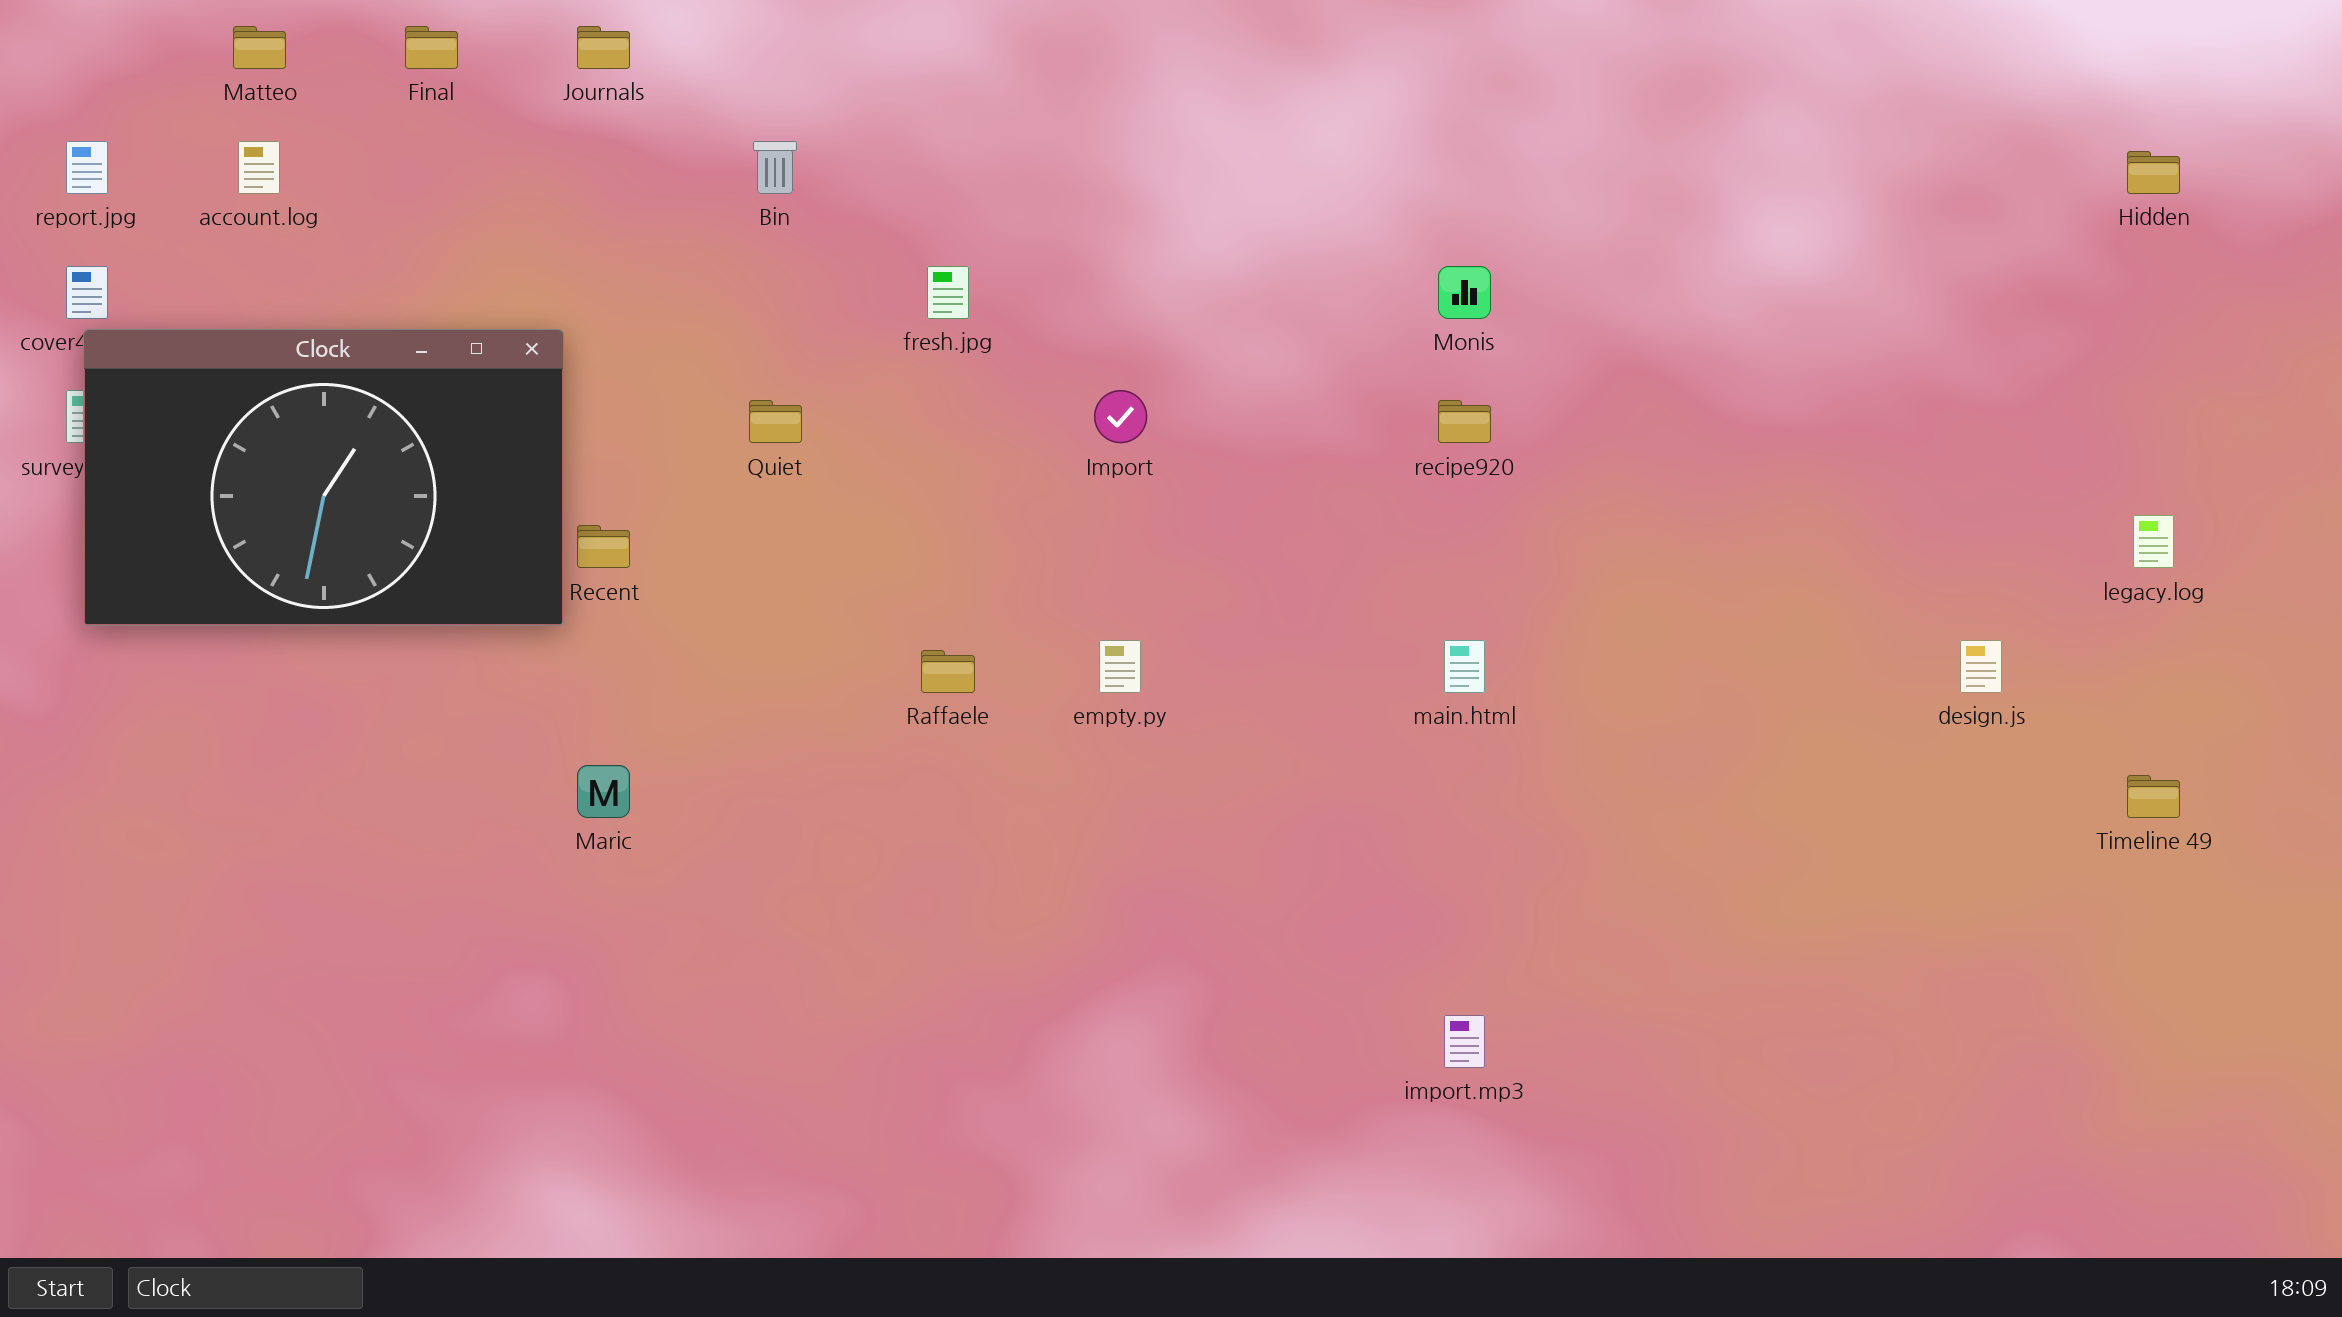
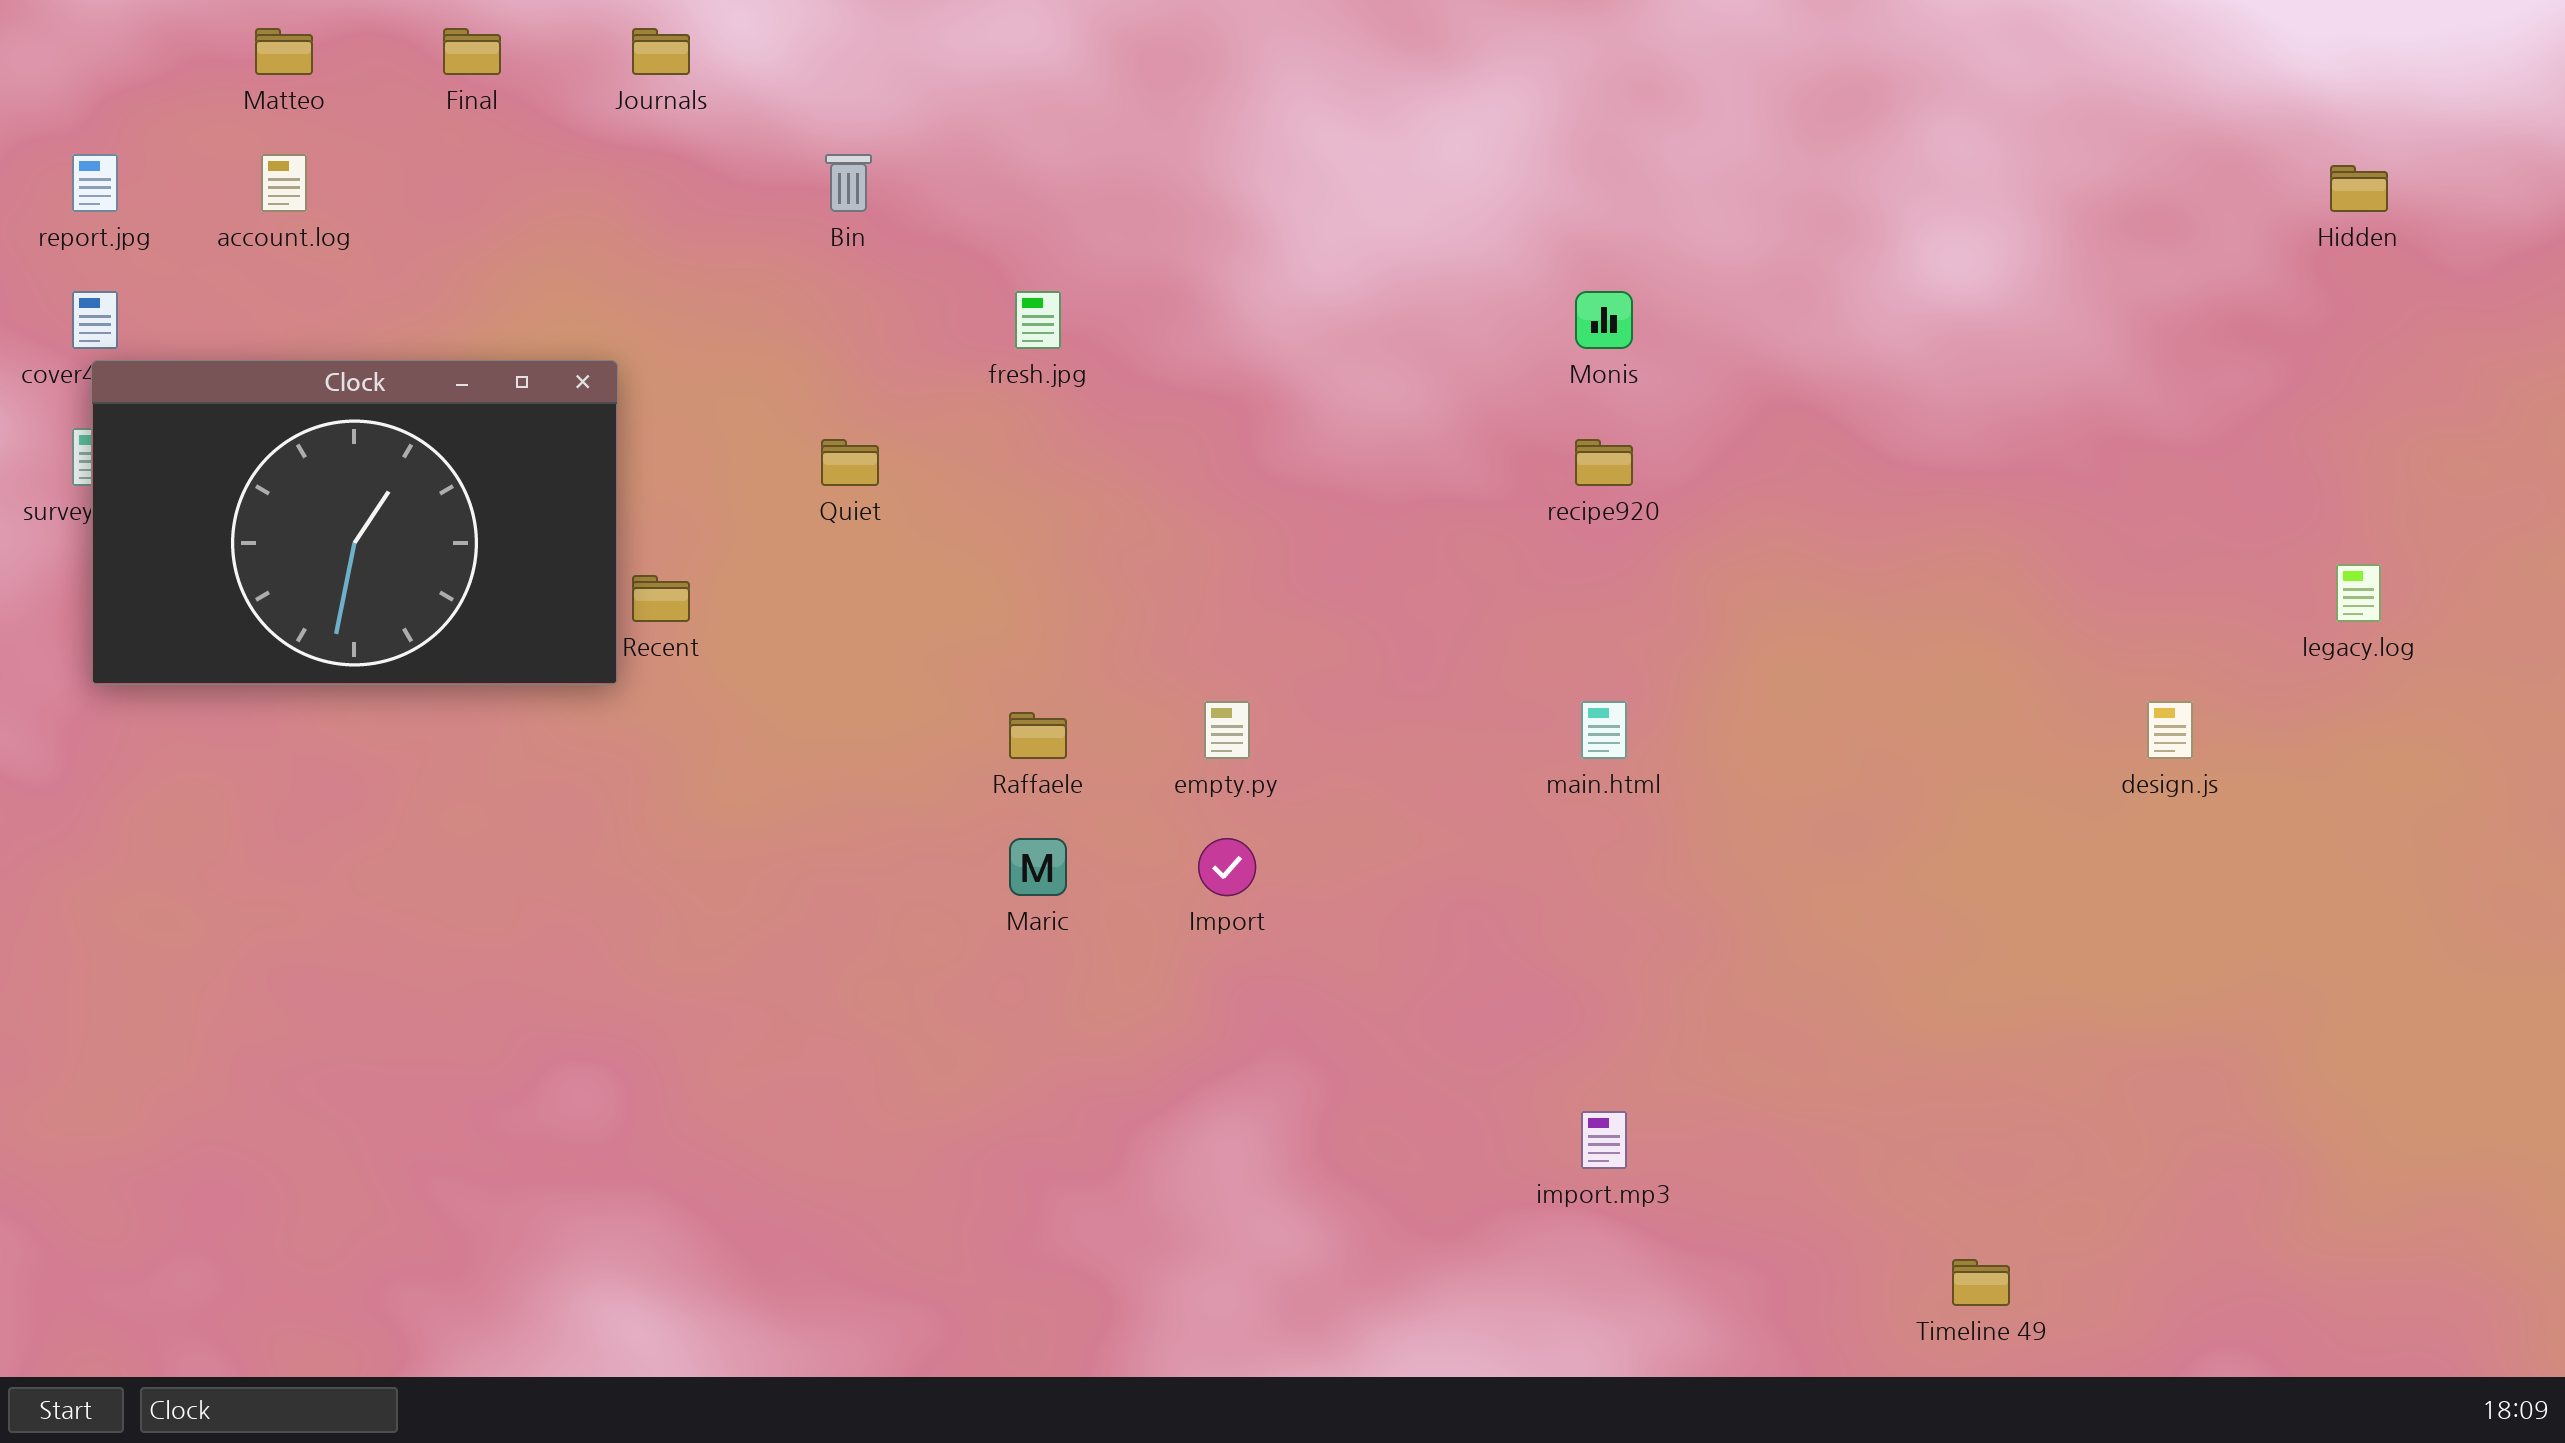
Import: [1094,390,1147,443] -> [1198,838,1256,896], moved
Maric: [577,765,630,818] -> [1009,838,1067,896], moved
Timeline 49: [2127,775,2180,818] -> [1952,1259,2010,1306], moved

